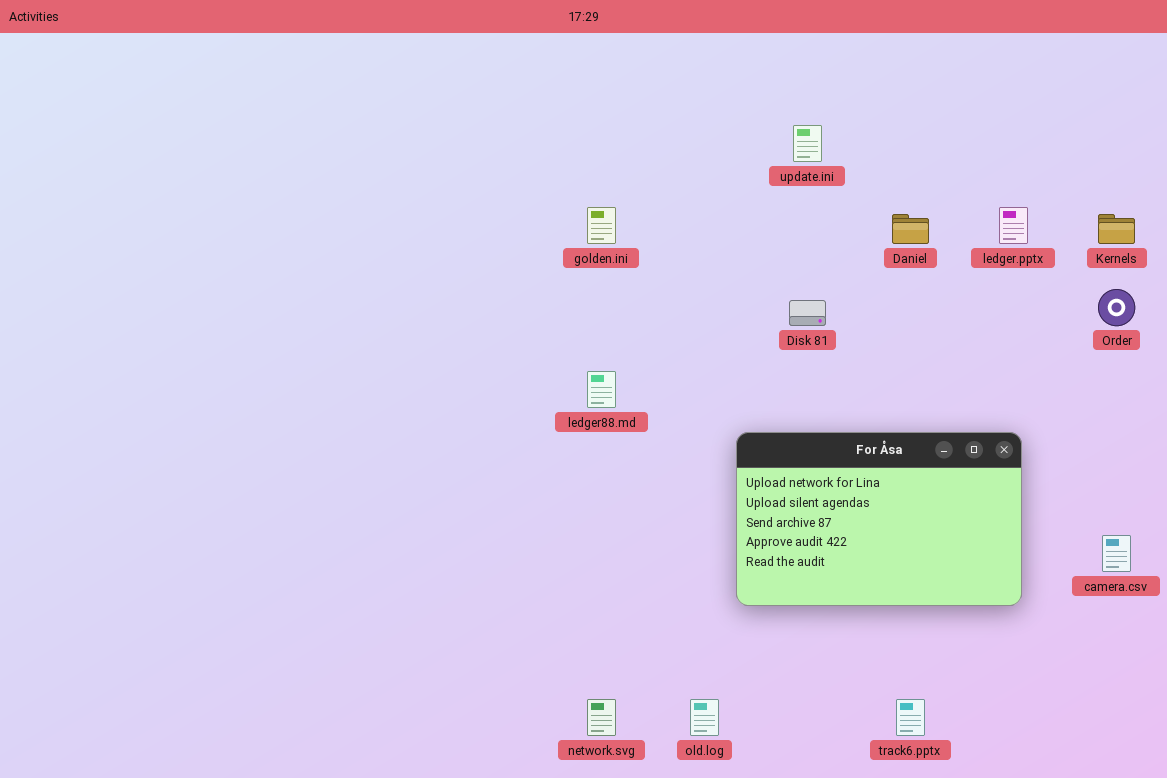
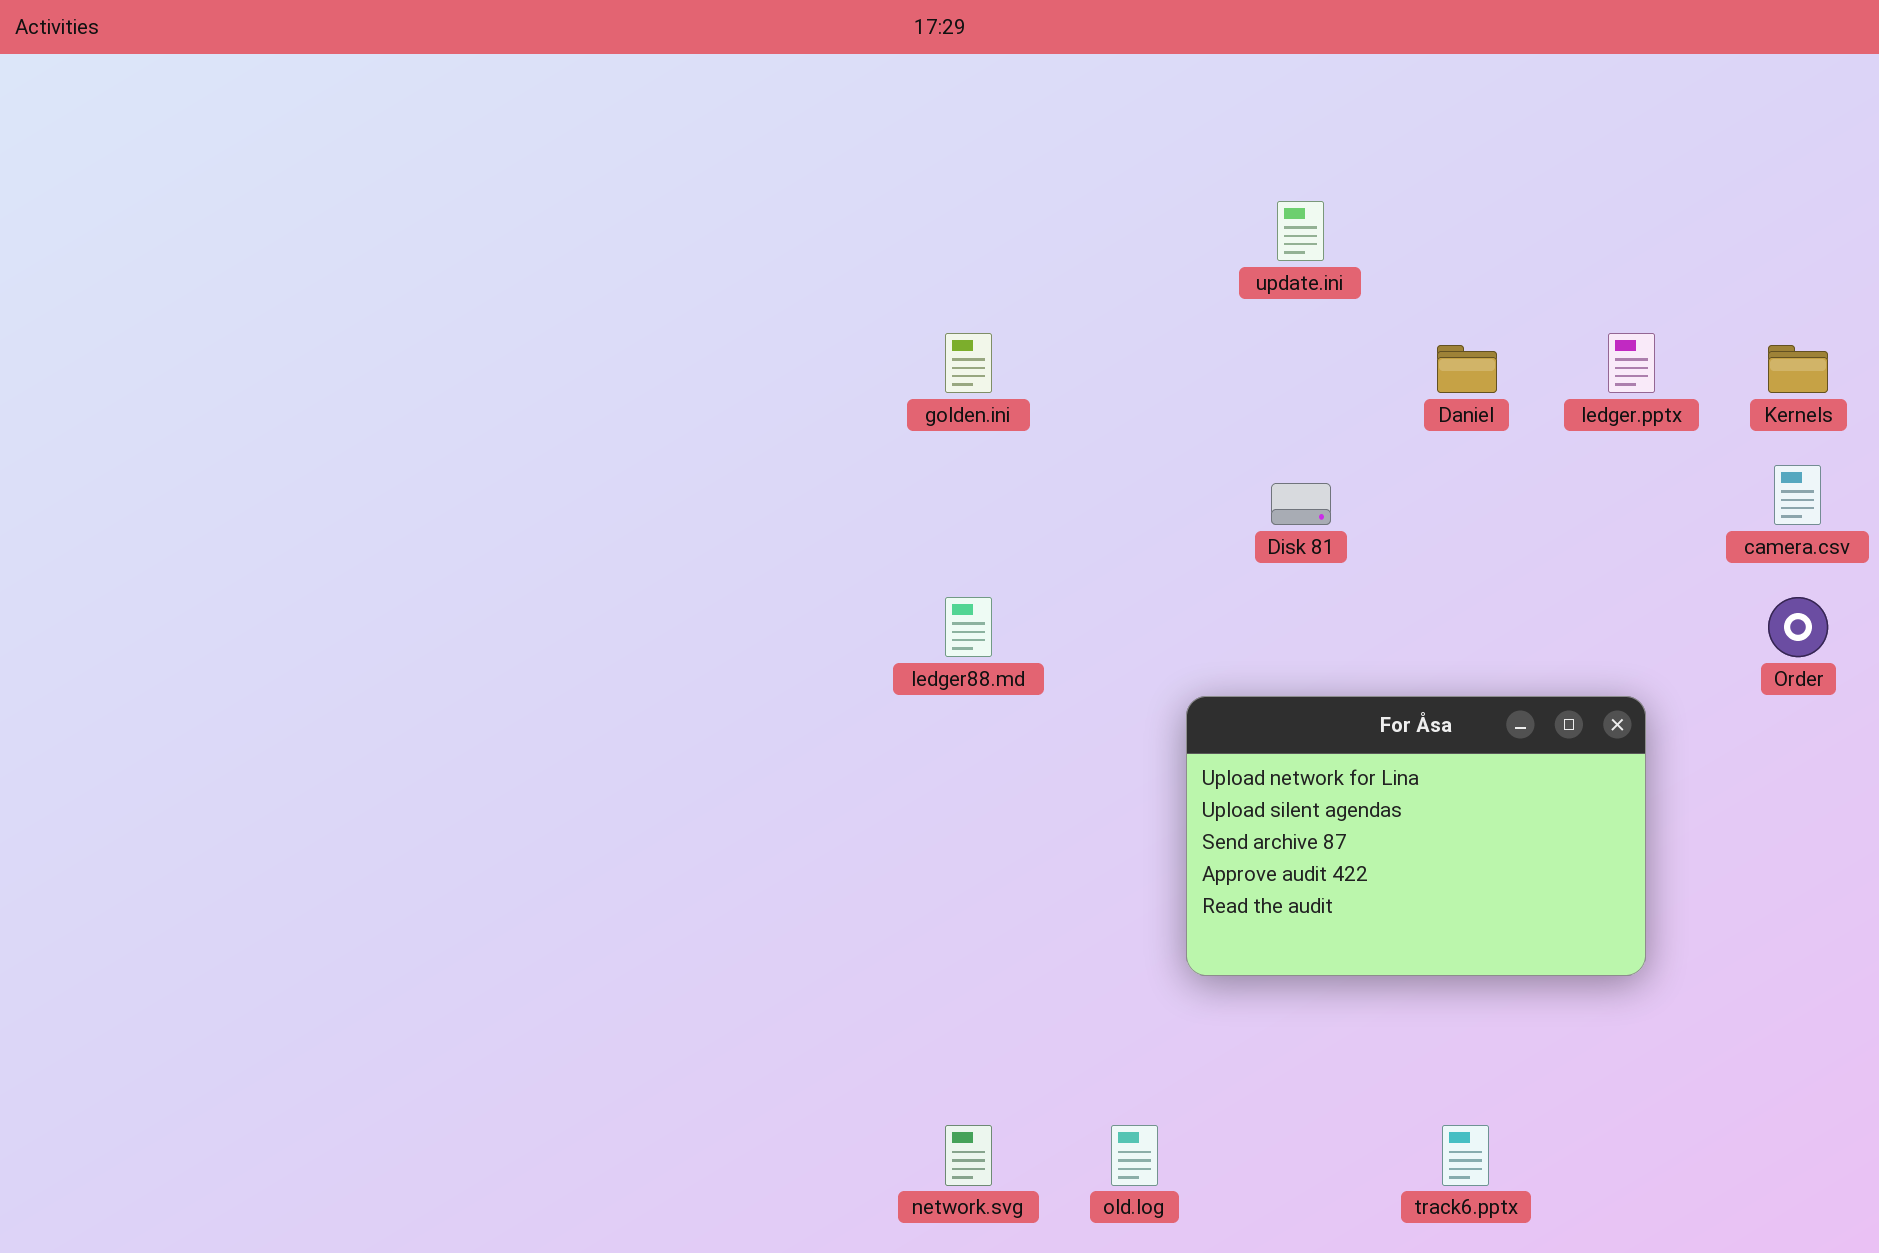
Order: [1098,289,1135,326] -> [1768,597,1828,657], moved
camera.csv: [1102,535,1131,572] -> [1774,465,1821,525], moved

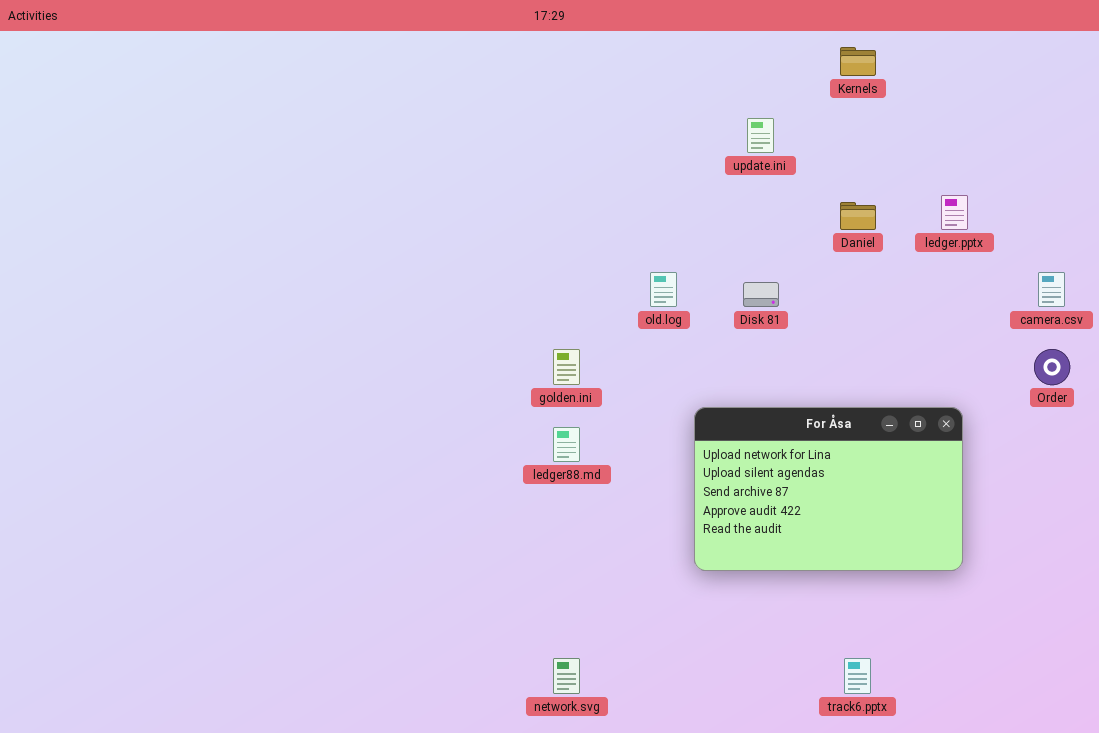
golden.ini: [945,333,992,393] -> [553,349,580,385], moved
Kernels: [1768,345,1828,393] -> [840,47,876,76], moved
ledger88.md: [945,597,992,657] -> [553,427,580,462], moved
old.log: [1111,1125,1158,1186] -> [650,272,677,307], moved

